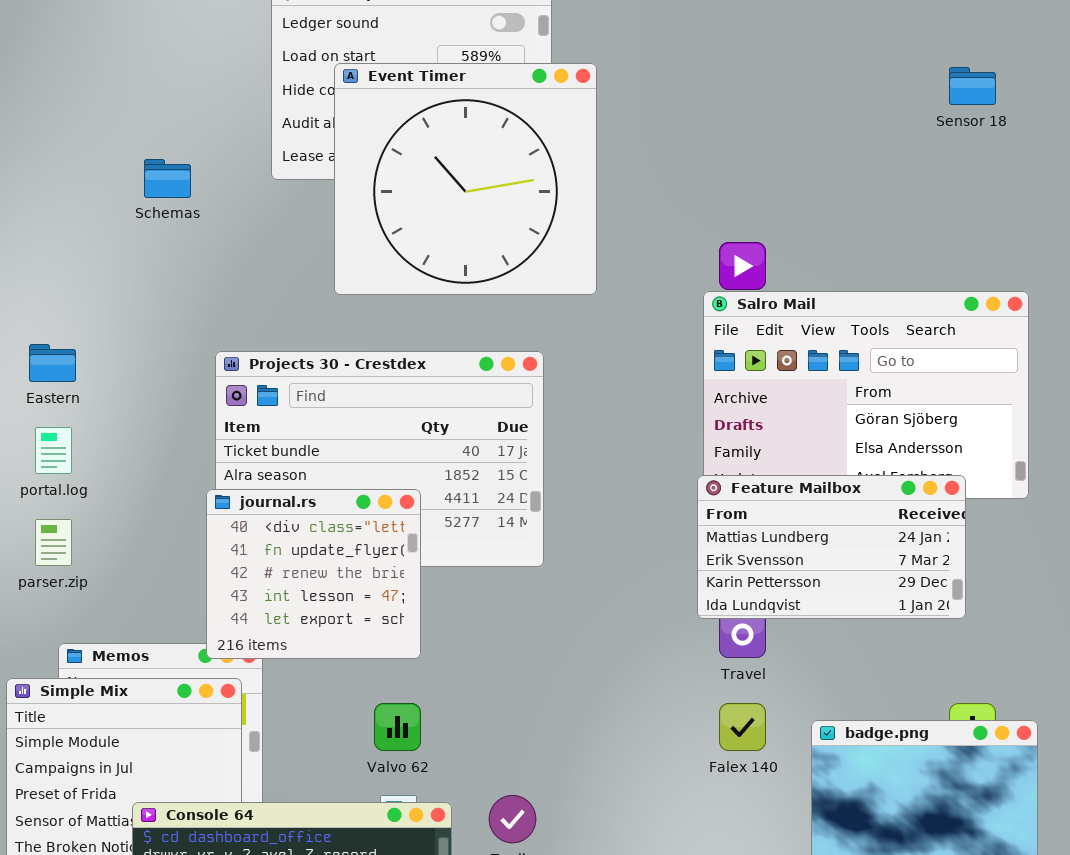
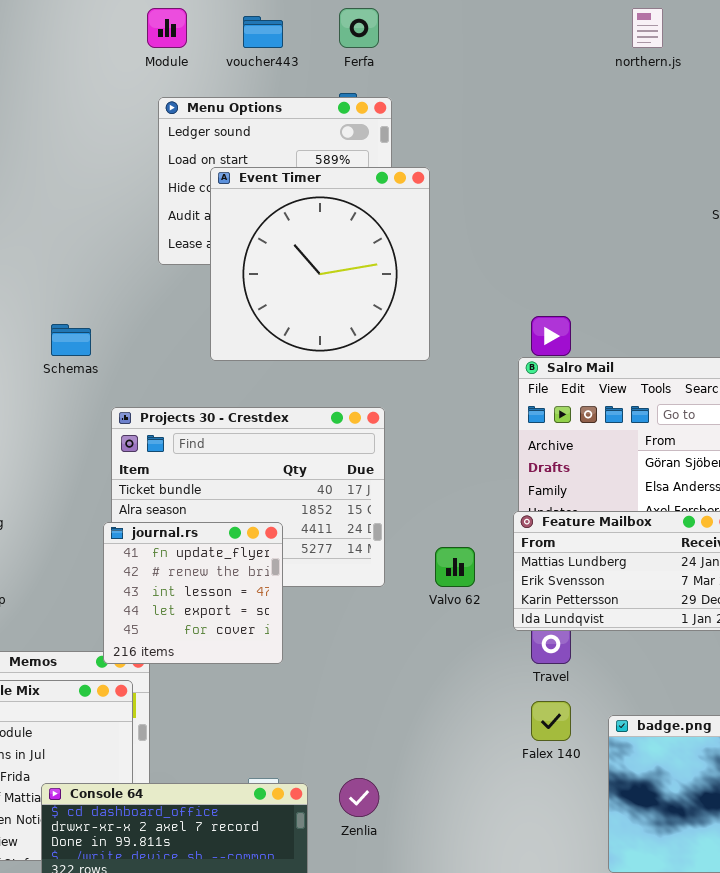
Schemas: [144,159,191,198] -> [51,324,91,356], moved
journal.rs: [206,489,421,659] -> [103,522,283,664], scrolled down 1 row
Valvo 62: [374,703,421,751] -> [435,547,475,587], moved

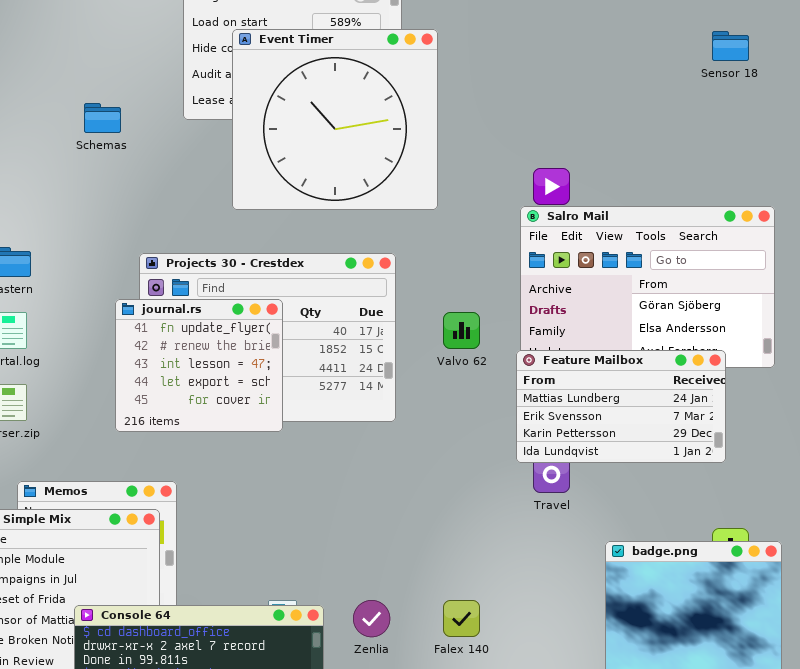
Schemas: [51,324,91,356] -> [84,103,121,133], moved
journal.rs: [103,522,283,664] -> [115,299,283,432], moved
Valvo 62: [435,547,475,587] -> [443,312,480,349], moved
Falex 140: [531,701,571,741] -> [443,600,480,637], moved

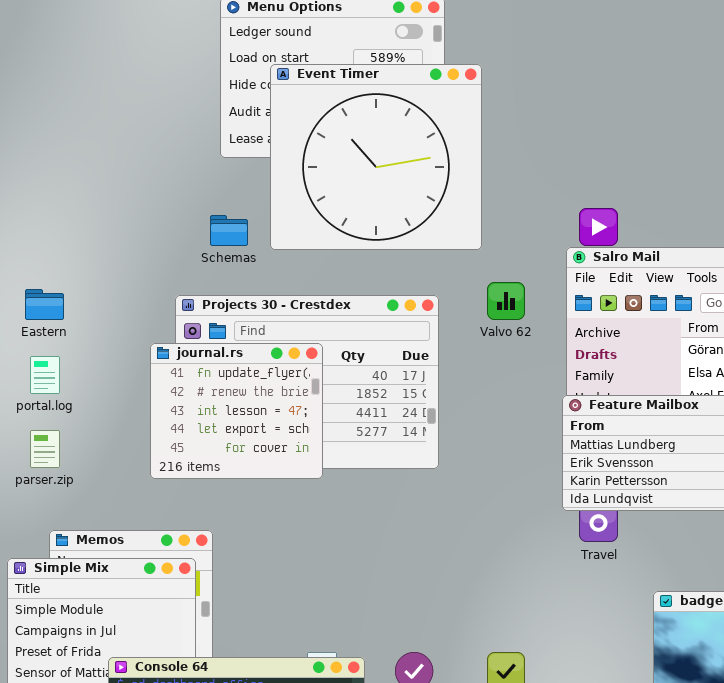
Schemas: [84,103,121,133] -> [210,215,248,246], moved
Valvo 62: [443,312,480,349] -> [487,282,525,320], moved

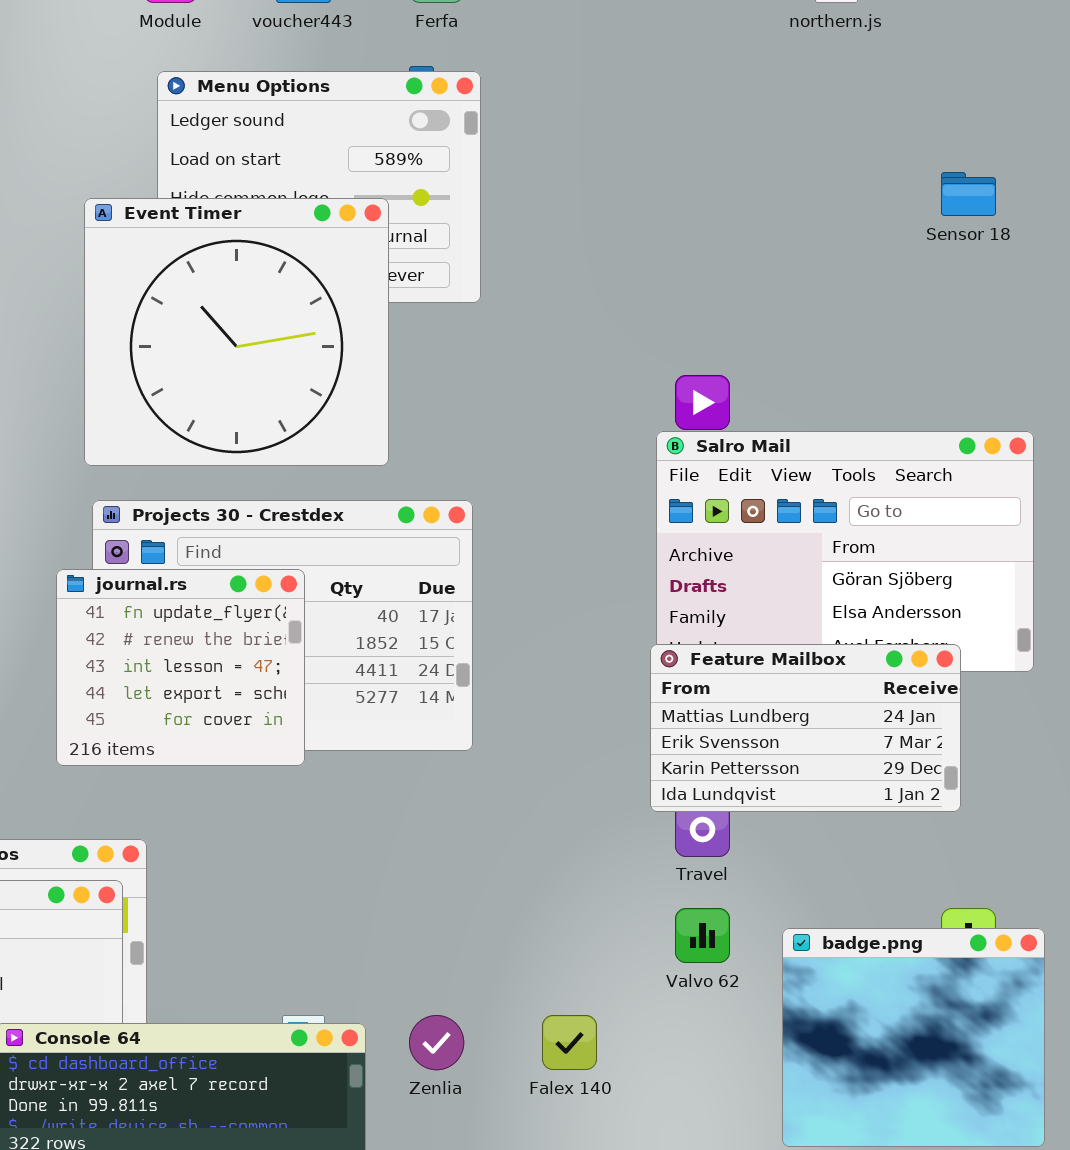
Event Timer: [270,64,482,250] -> [84,198,389,466], moved
Valvo 62: [487,282,525,320] -> [675,908,730,963], moved

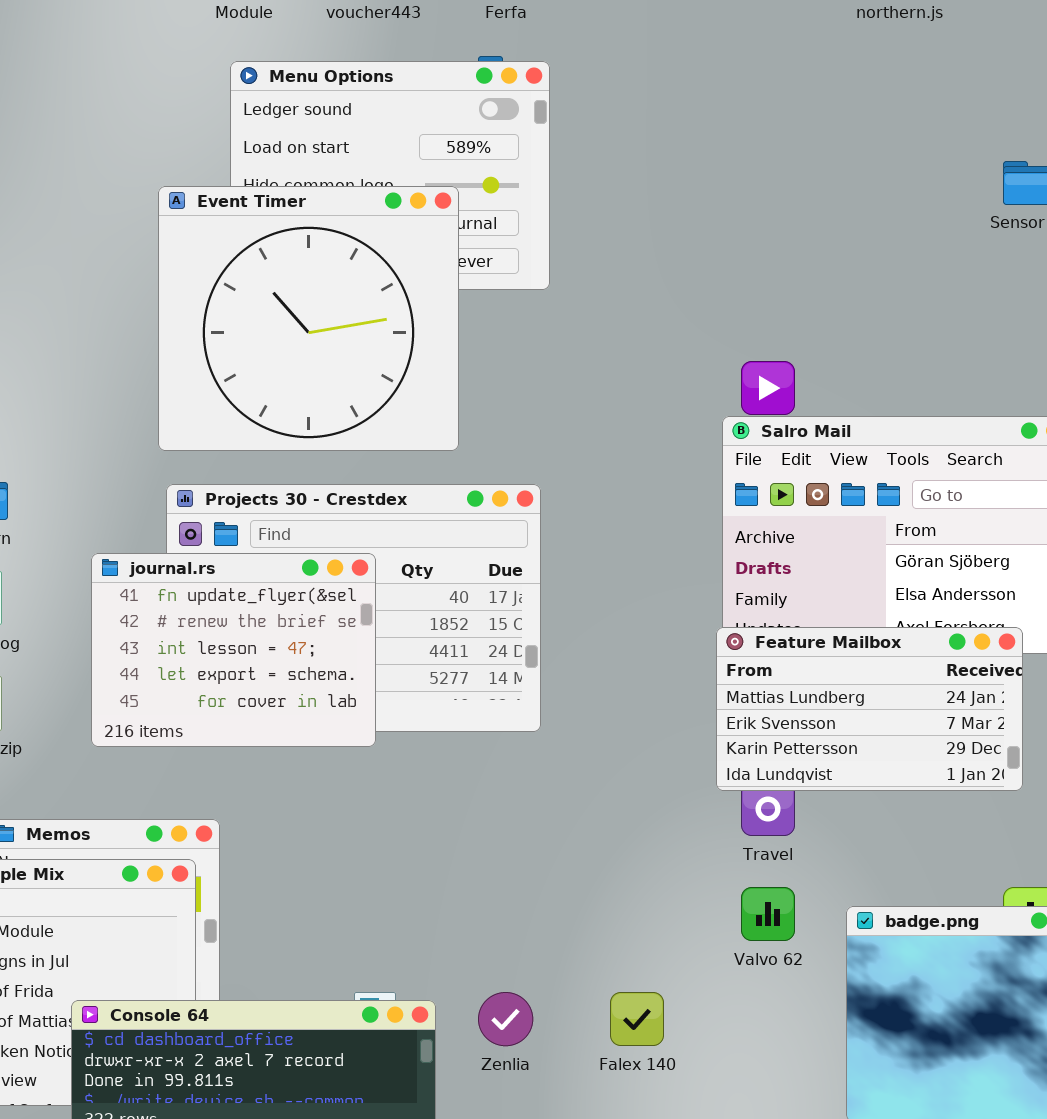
journal.rs: [56,569,305,766] -> [91,553,376,747], resized

